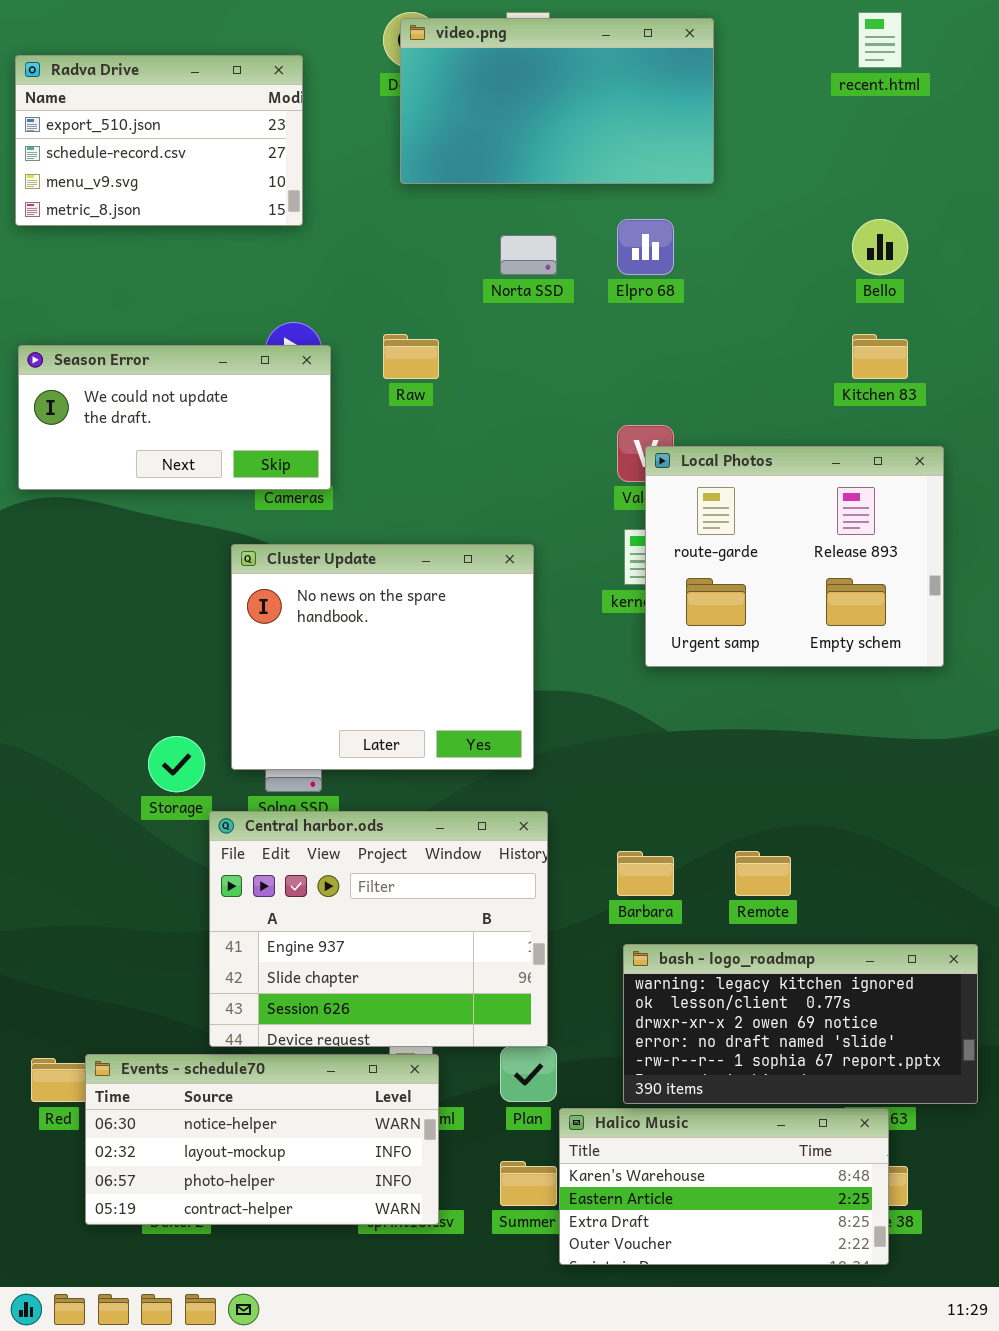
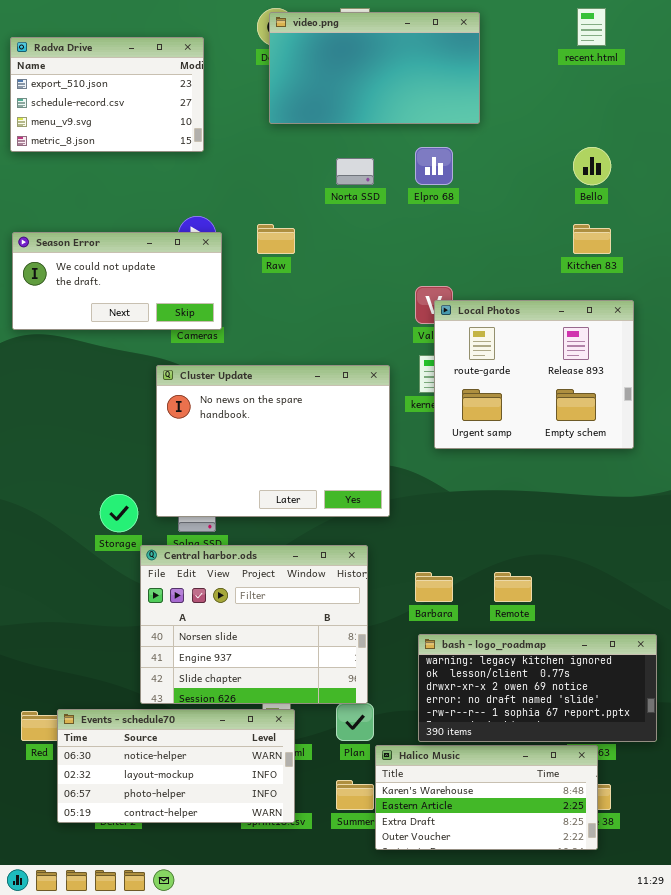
Cluster Update: [231,544,534,770] -> [156,365,390,517], resized
Central harbor.ods: [209,811,548,1047] -> [140,545,368,704], scrolled up 1 row

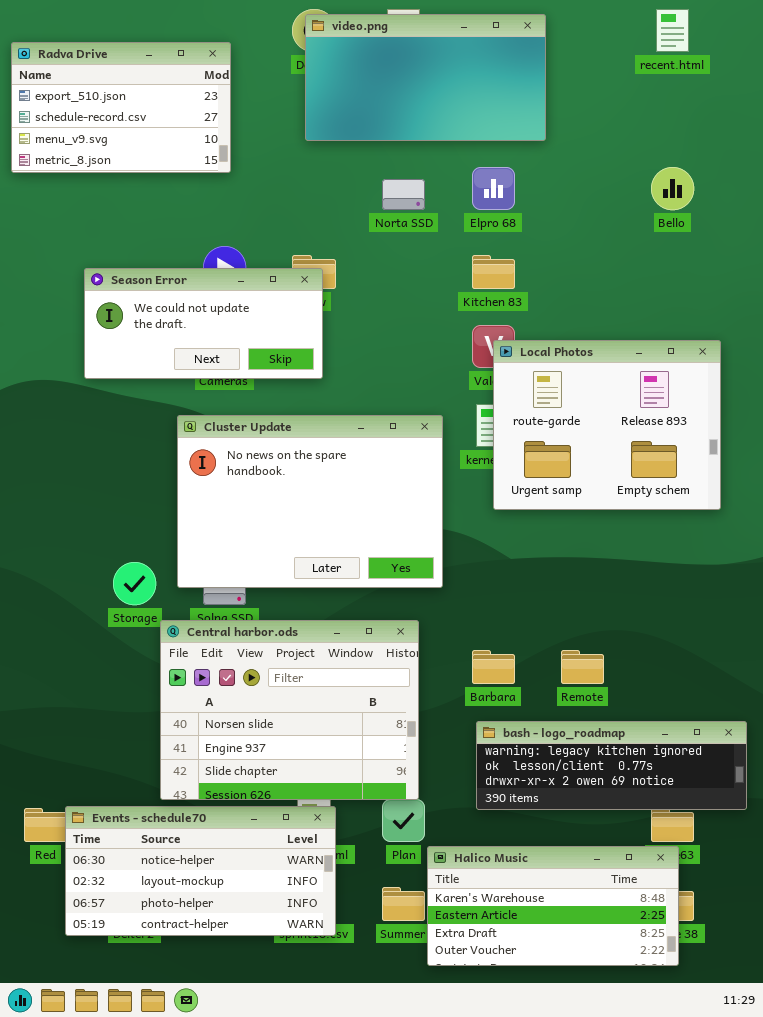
Kitchen 83: [573,224,611,254] -> [472,255,515,289], moved
Season Error: [12,232,222,330] -> [84,268,323,379], moved
bash - logo_roadmap: [418,634,657,742] -> [476,721,747,810], resized

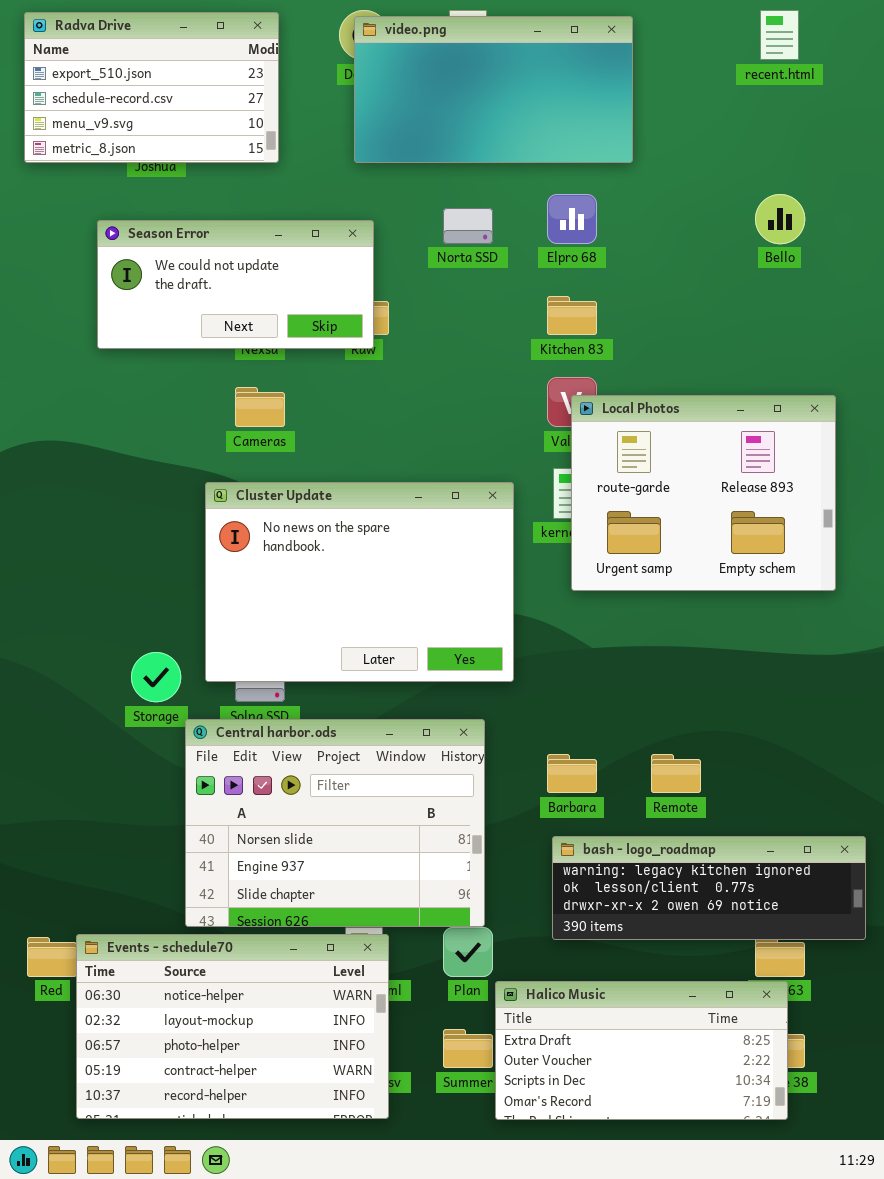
Radva Drive: [11,42,231,173] -> [24,12,279,163], moved
Season Error: [84,268,323,379] -> [97,220,374,349], moved
Events - schedule70: [65,806,336,936] -> [76,934,389,1119], resized
Halico Music: [427,846,679,966] -> [495,981,788,1120], scrolled down 2 rows

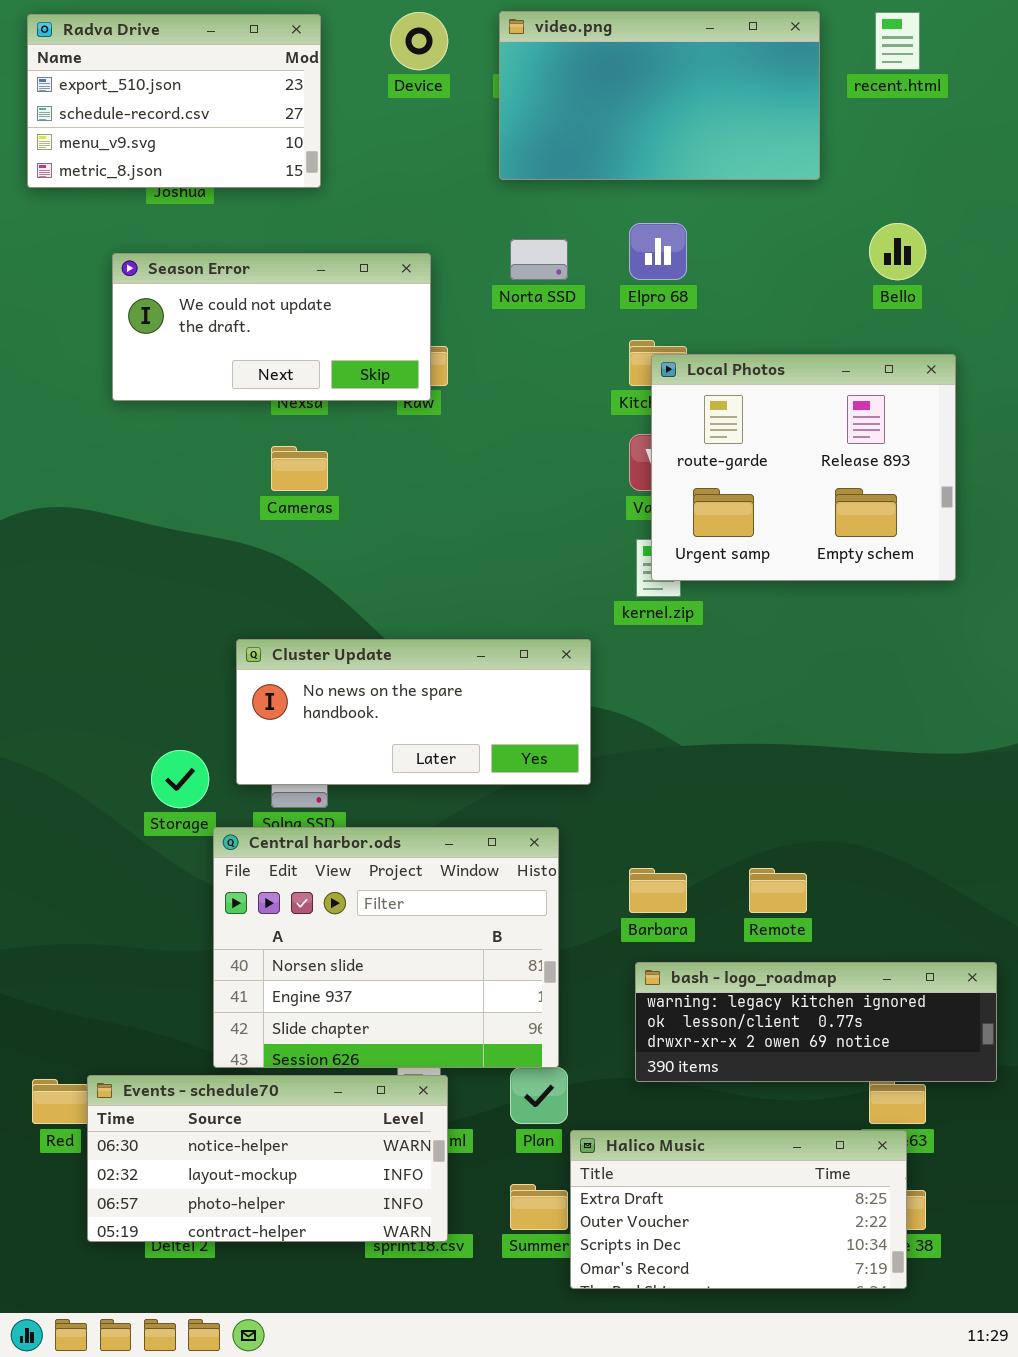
video.png: [354,16,633,163] -> [499,11,820,180], moved
Local Photos: [571,395,836,591] -> [651,354,956,581], moved
Cluster Update: [205,482,514,682] -> [236,639,591,785], resized
Events - schedule70: [76,934,389,1119] -> [87,1075,448,1242], resized

